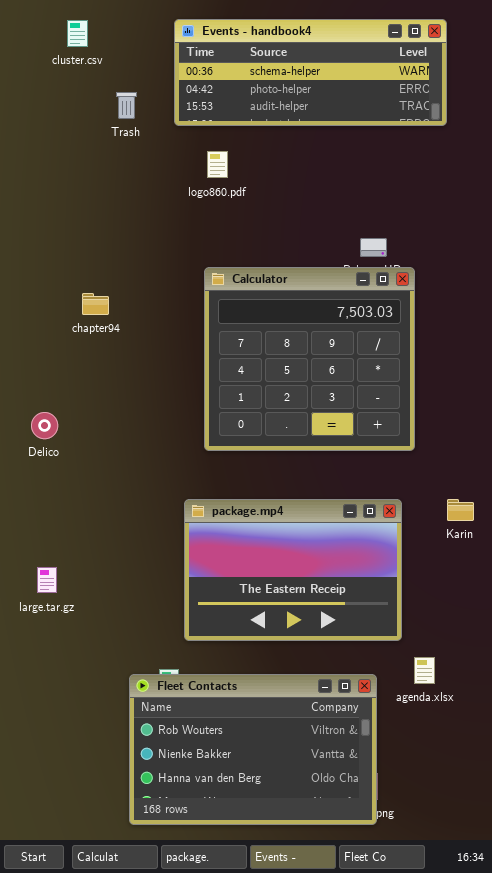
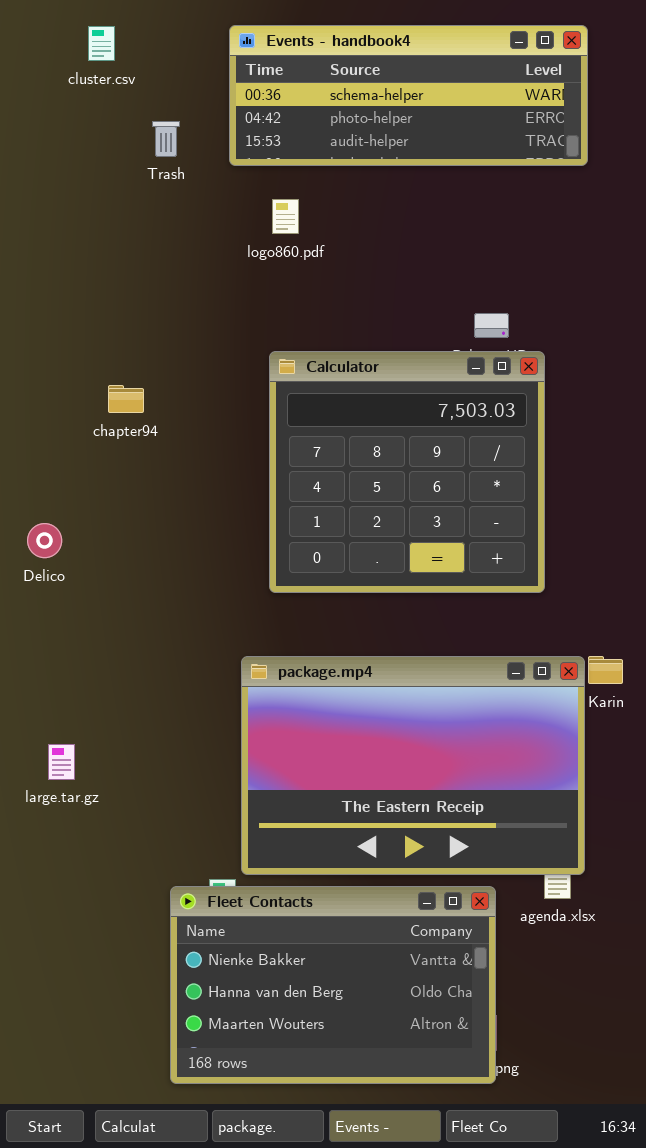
Delico: [31,412,58,439] -> [27,523,62,558], moved
package.mp4: [184,499,402,641] -> [241,656,585,875], resized
Fleet Contacts: [129,674,377,825] -> [170,886,496,1084], scrolled down 1 row

